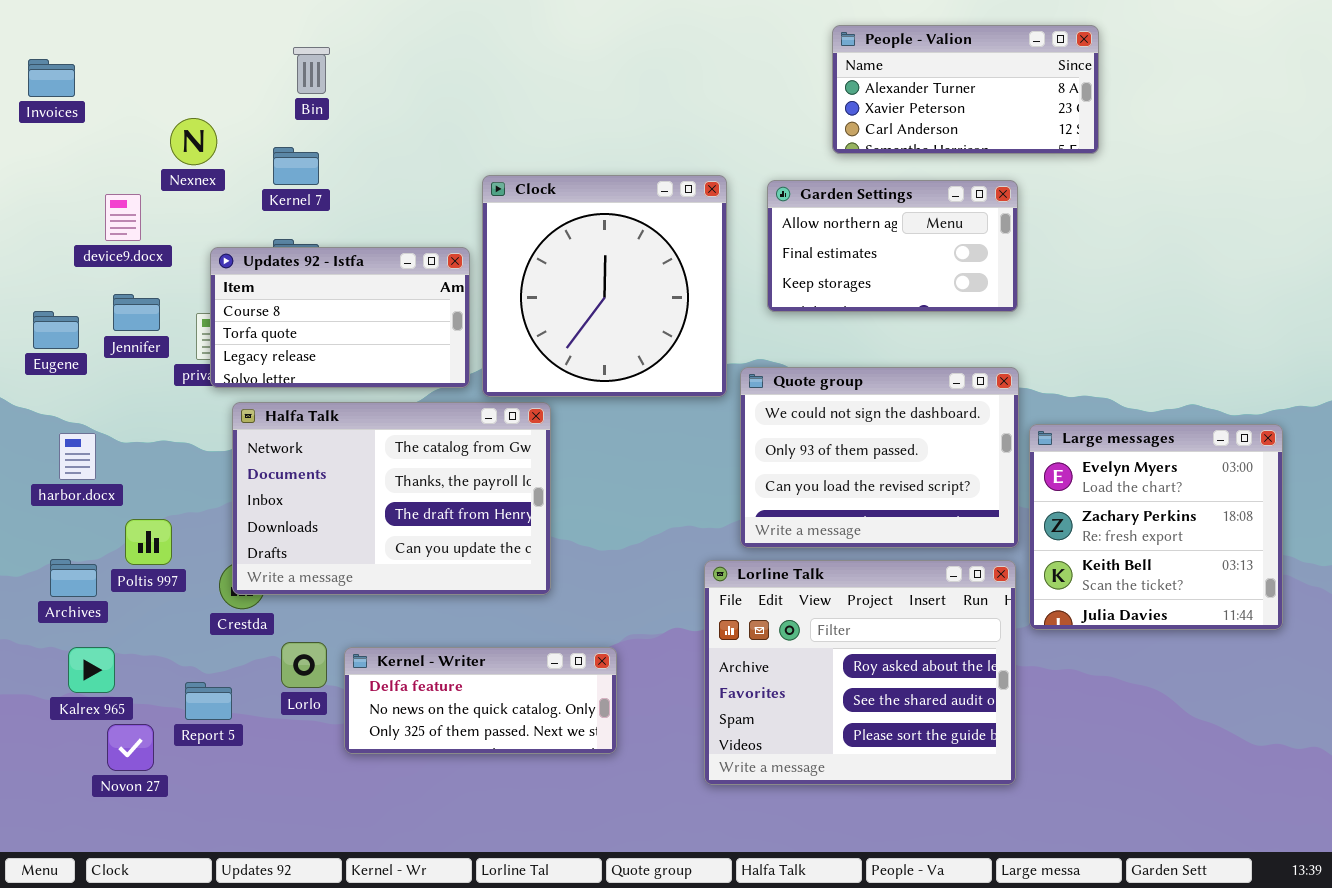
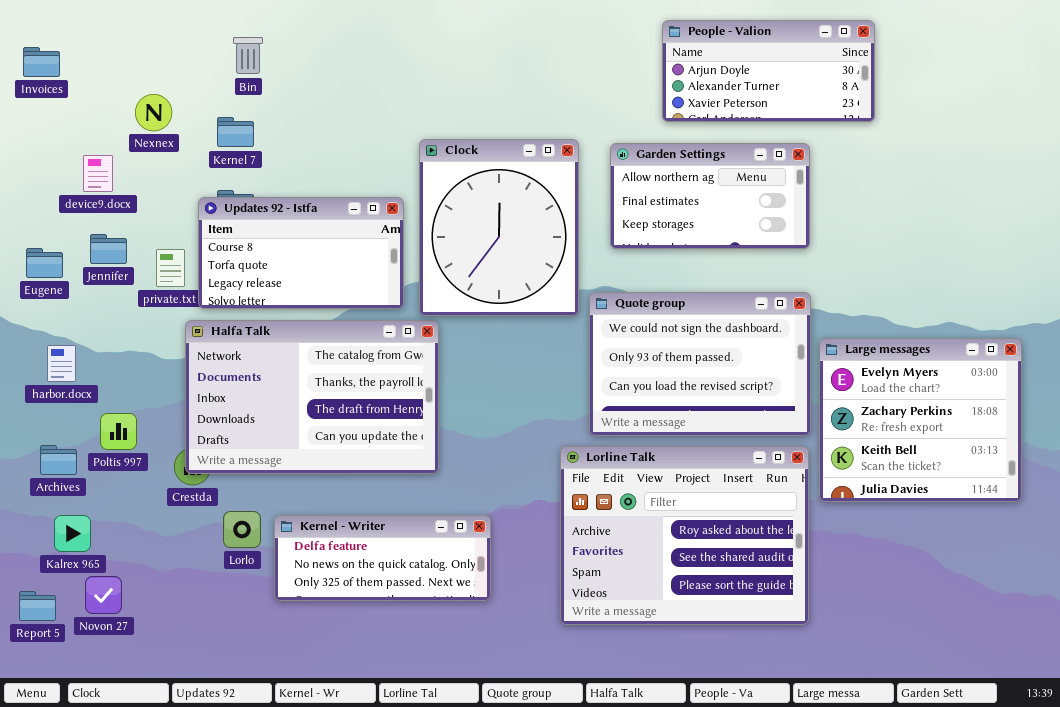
People - Valion: [832,25,1099,154] -> [662,20,875,122], scrolled up 1 row
Clock: [482,175,727,397] -> [419,139,579,316], resized
Updates 92 - Istfa: [210,247,470,388] -> [198,197,404,309], moved
Report 5: [185,682,232,720] -> [19,591,56,621], moved

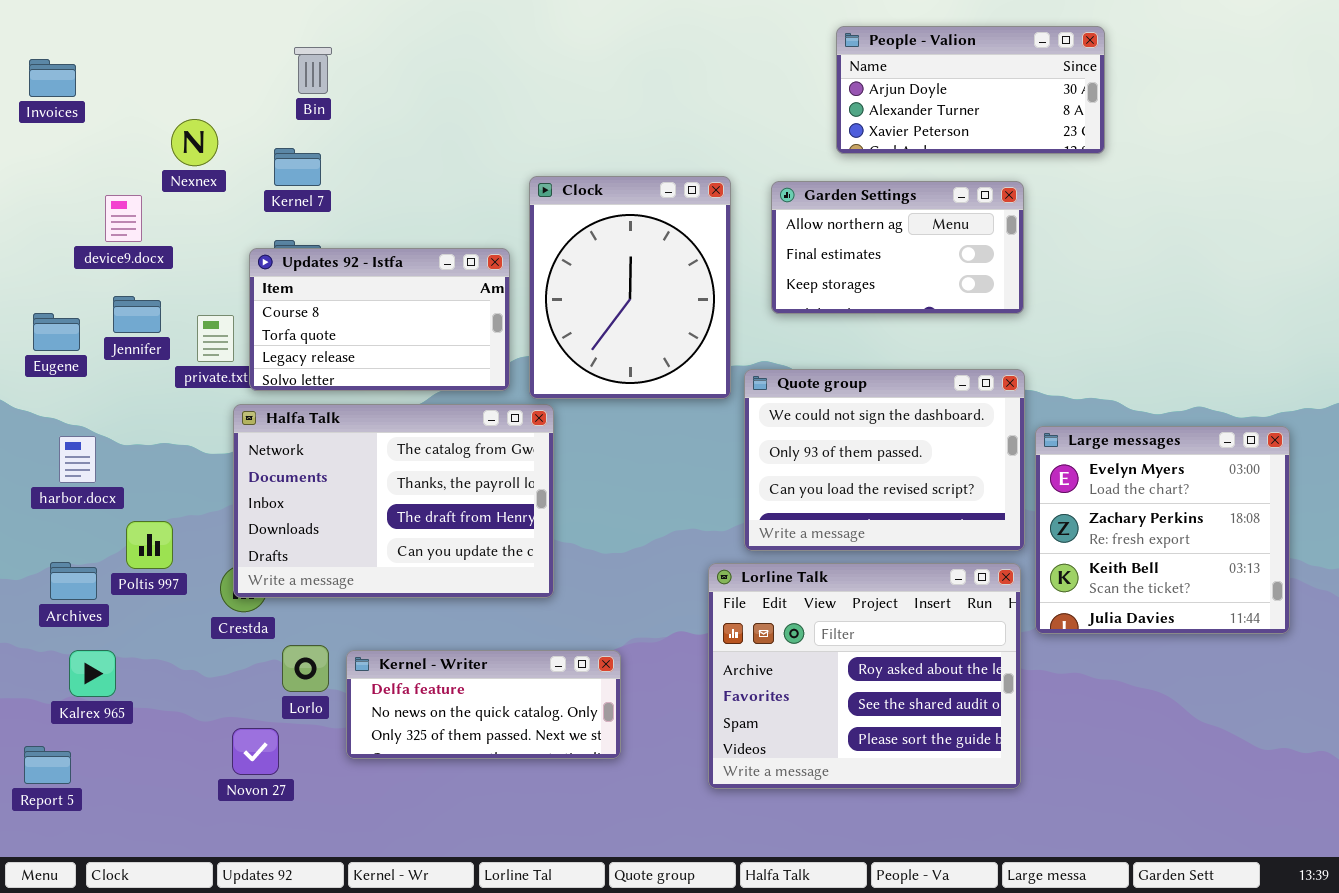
Novon 27: [85,576,122,614] -> [232,728,279,775], moved

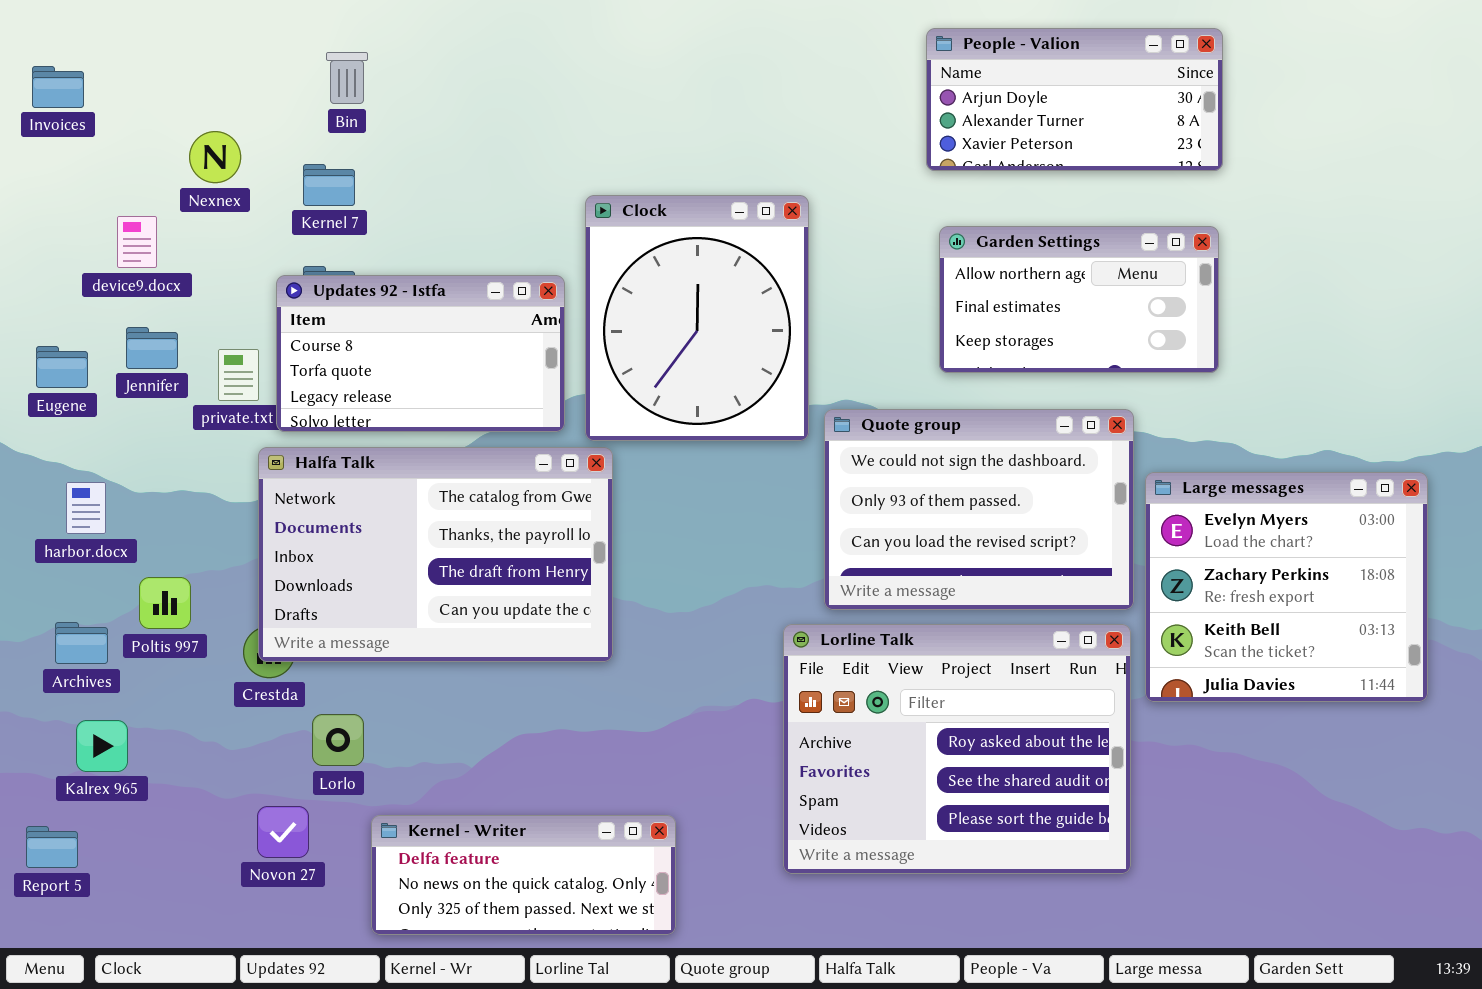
Garden Settings: [771,181,1024,314] -> [939,226,1219,373], moved
Kernel - Writer: [346,650,621,759] -> [371,815,676,935], moved

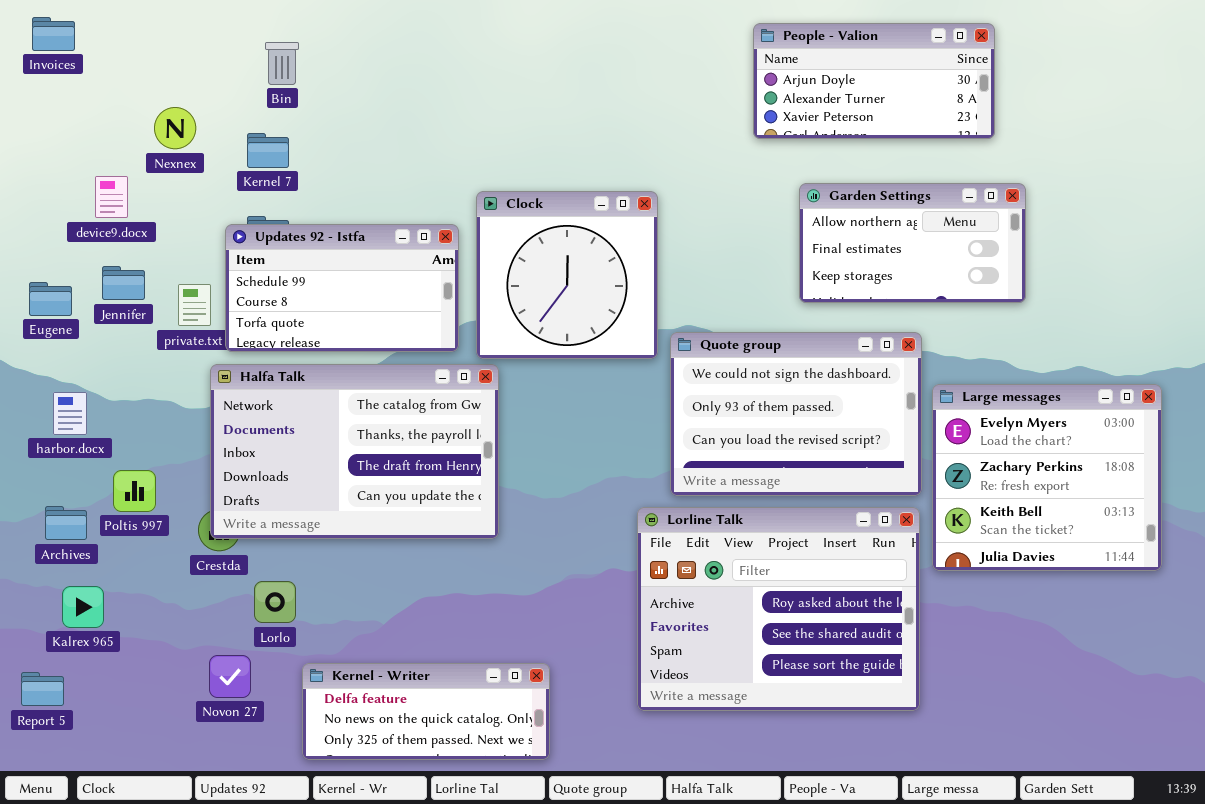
Invoices: [32,66,84,108] -> [32,17,75,51], moved
Clock: [585,195,809,441] -> [476,191,658,359], resized
Garden Settings: [939,226,1219,373] -> [799,183,1026,303], moved
Updates 92 - Istfa: [276,275,565,432] -> [225,224,459,352], scrolled up 1 row

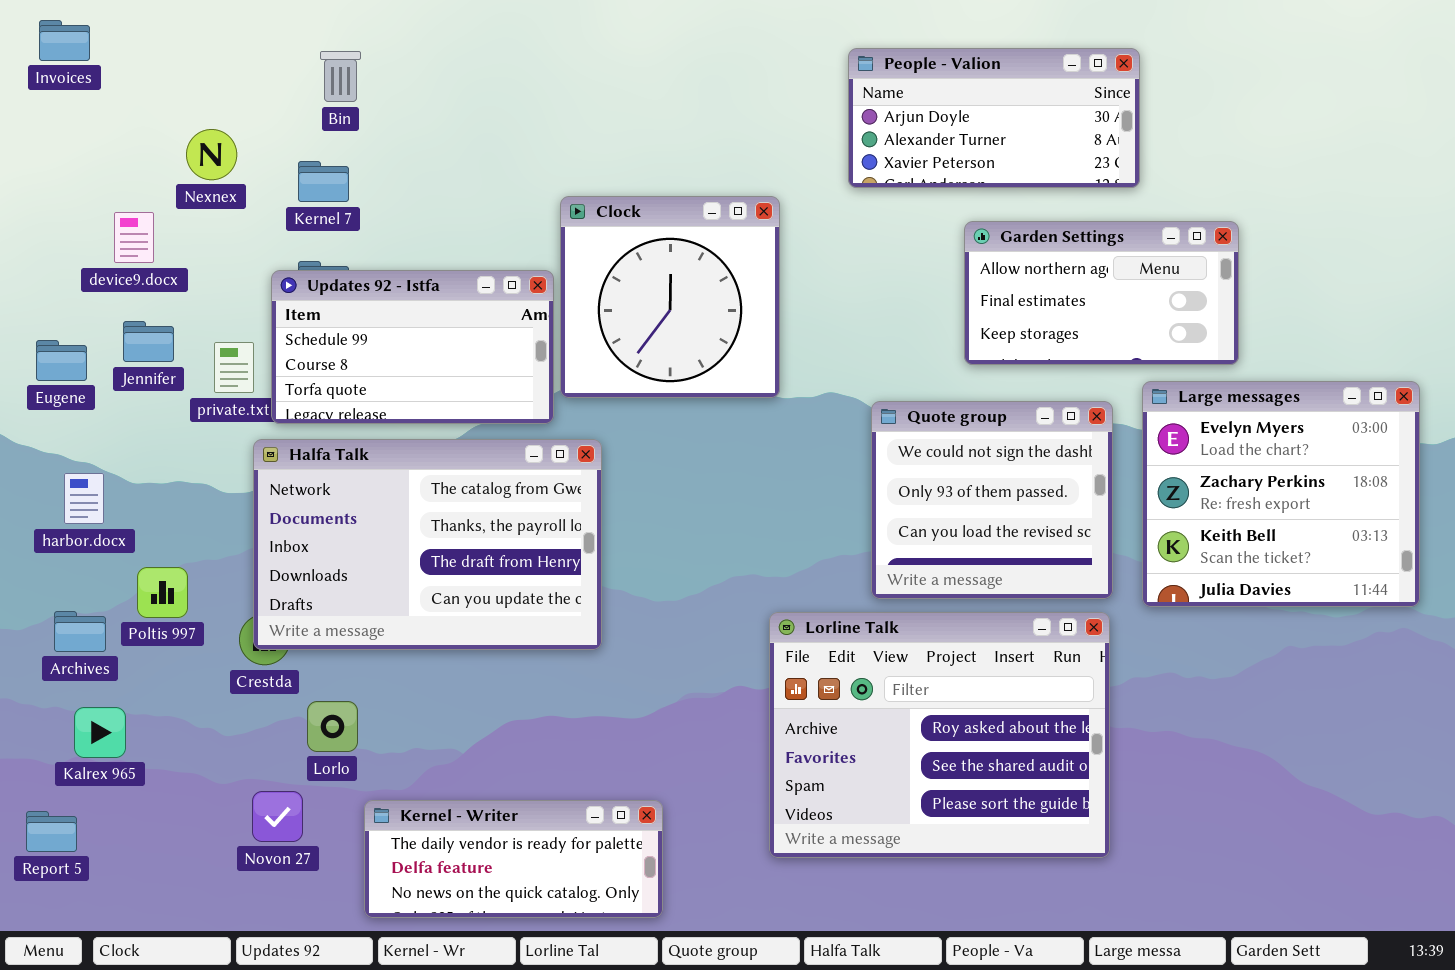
People - Valion: [753,23,995,139] -> [848,48,1140,188], moved
Clock: [476,191,658,359] -> [560,196,780,398], moved
Quote group: [670,332,922,496] -> [871,401,1113,599], resized
Large messages: [932,384,1162,571] -> [1142,381,1420,607], moved
Kernel - Writer: [302,663,550,760] -> [364,800,663,918], scrolled up 1 row

